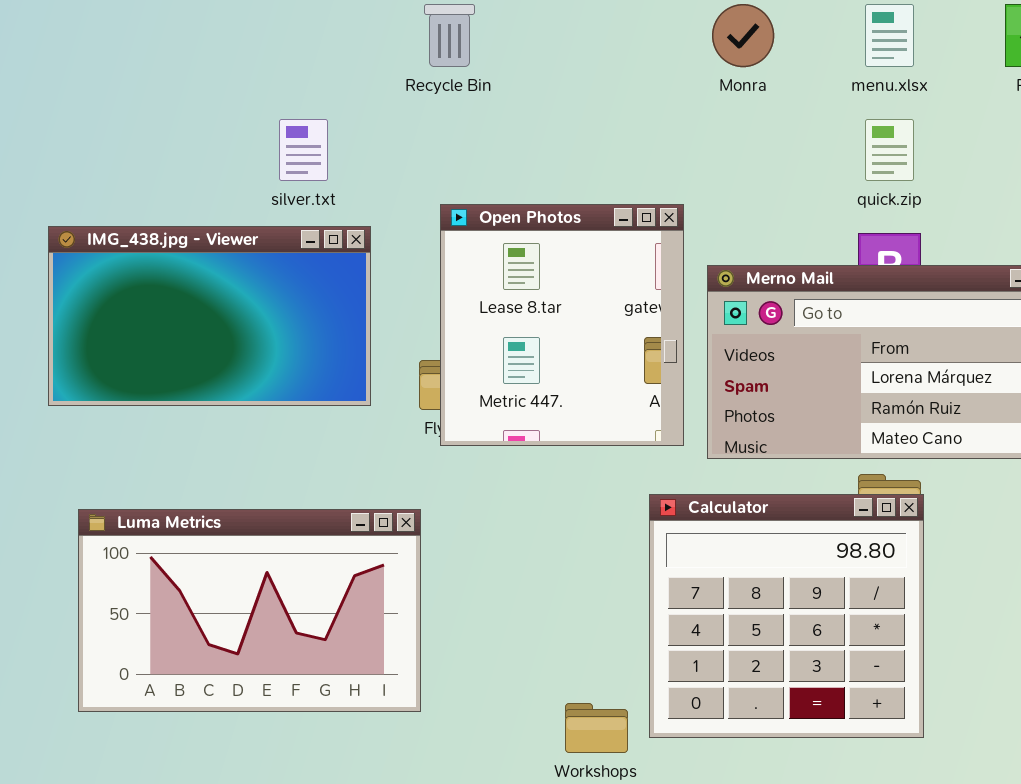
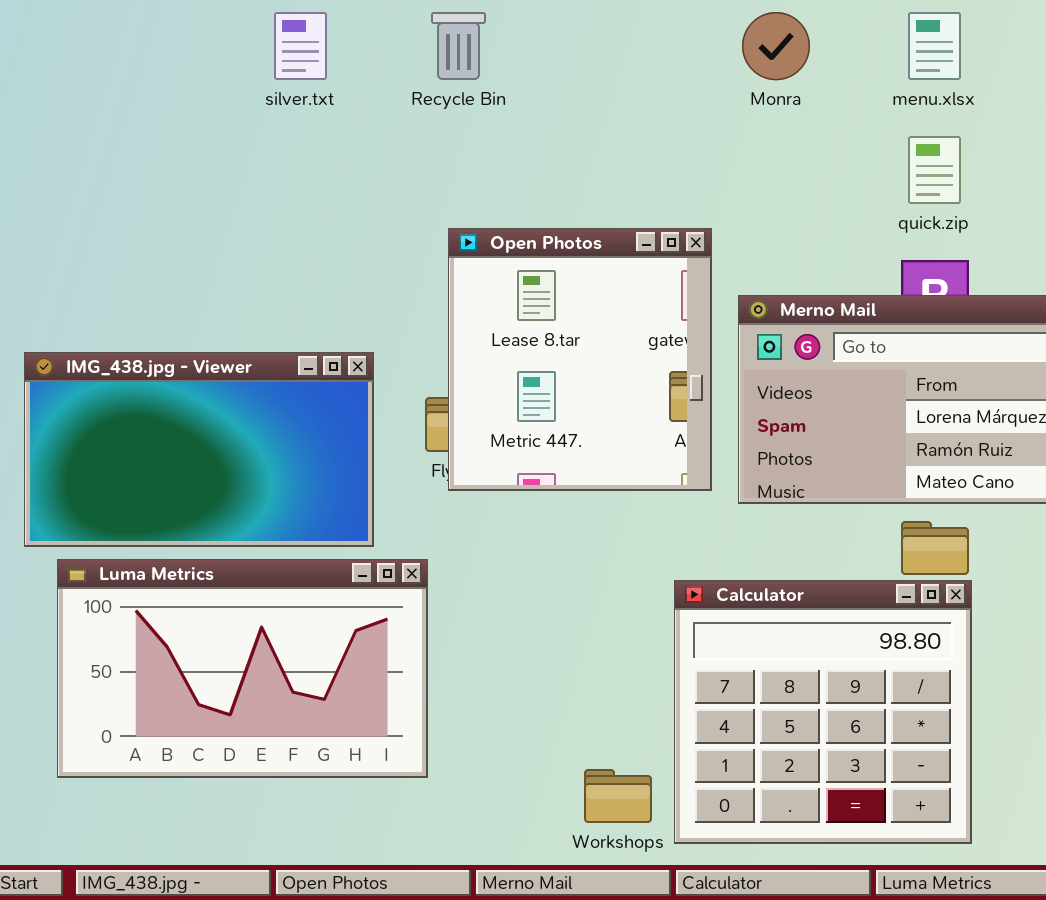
silver.txt: [279,119,328,181] -> [274,12,327,80], moved
IMG_438.jpg - Viewer: [48,226,371,406] -> [24,352,374,547], moved
Calculator: [649,494,924,738] -> [674,580,972,844], moved

